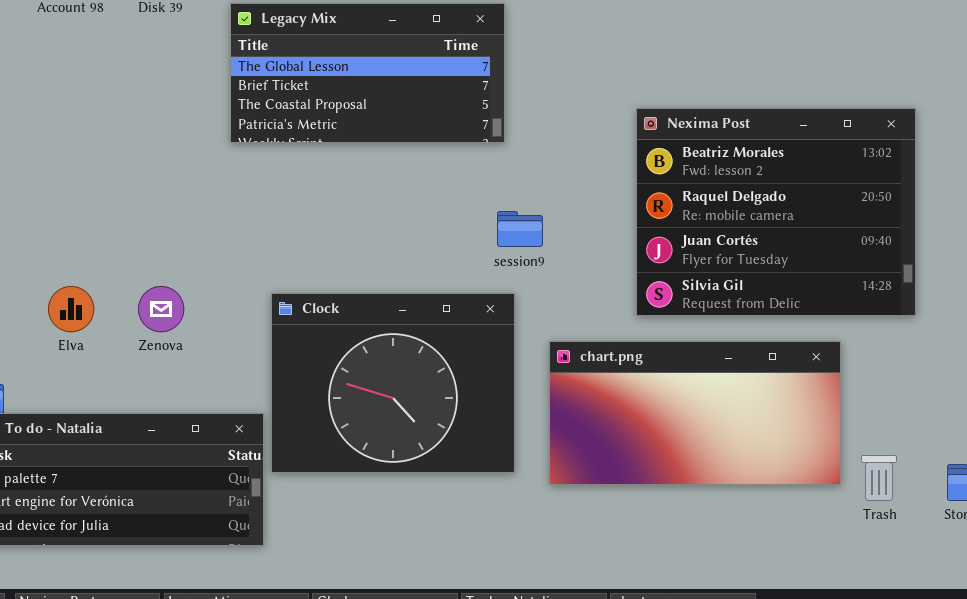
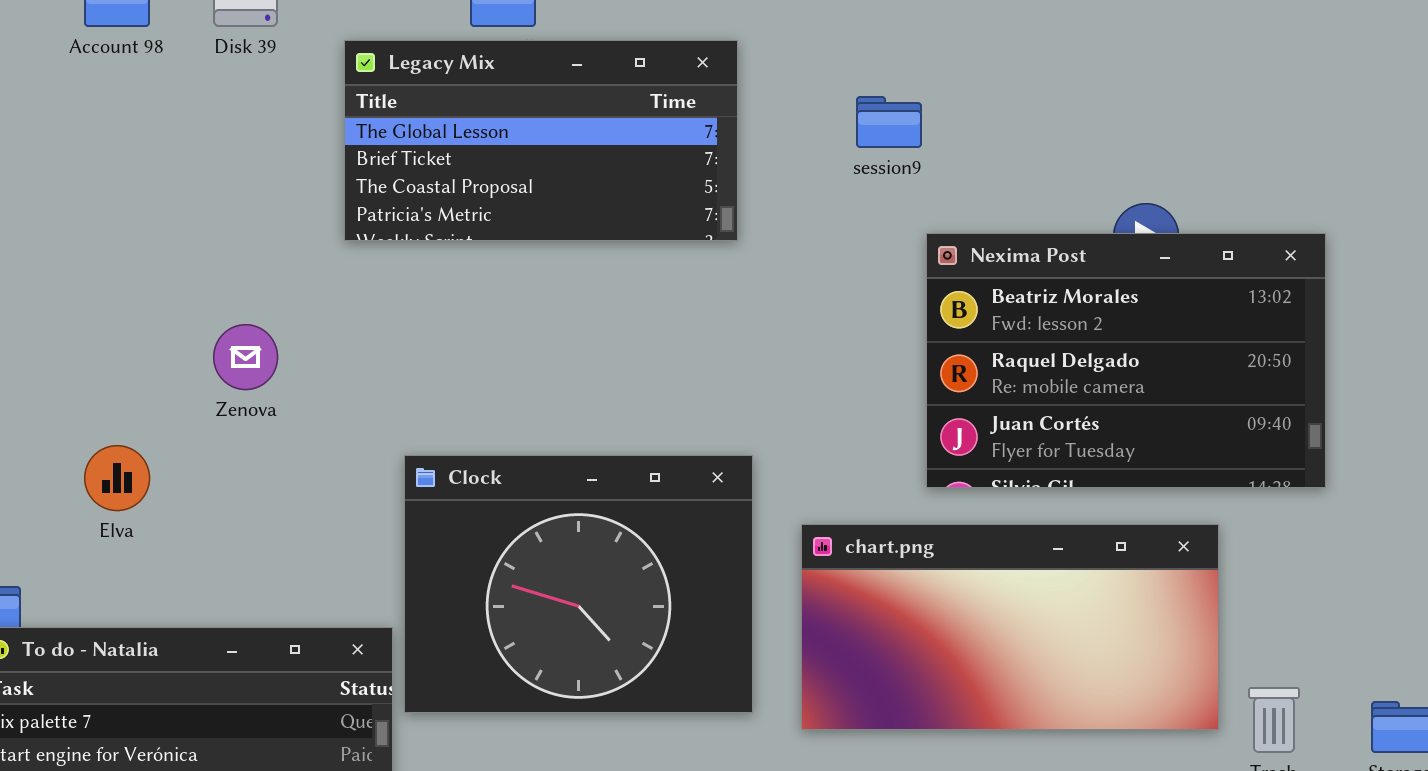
Nexima Post: [636,108,916,316] -> [926,233,1326,488], resized
session9: [497,211,543,247] -> [856,96,922,148], moved
Zenova: [138,286,184,332] -> [213,324,278,390], moved

